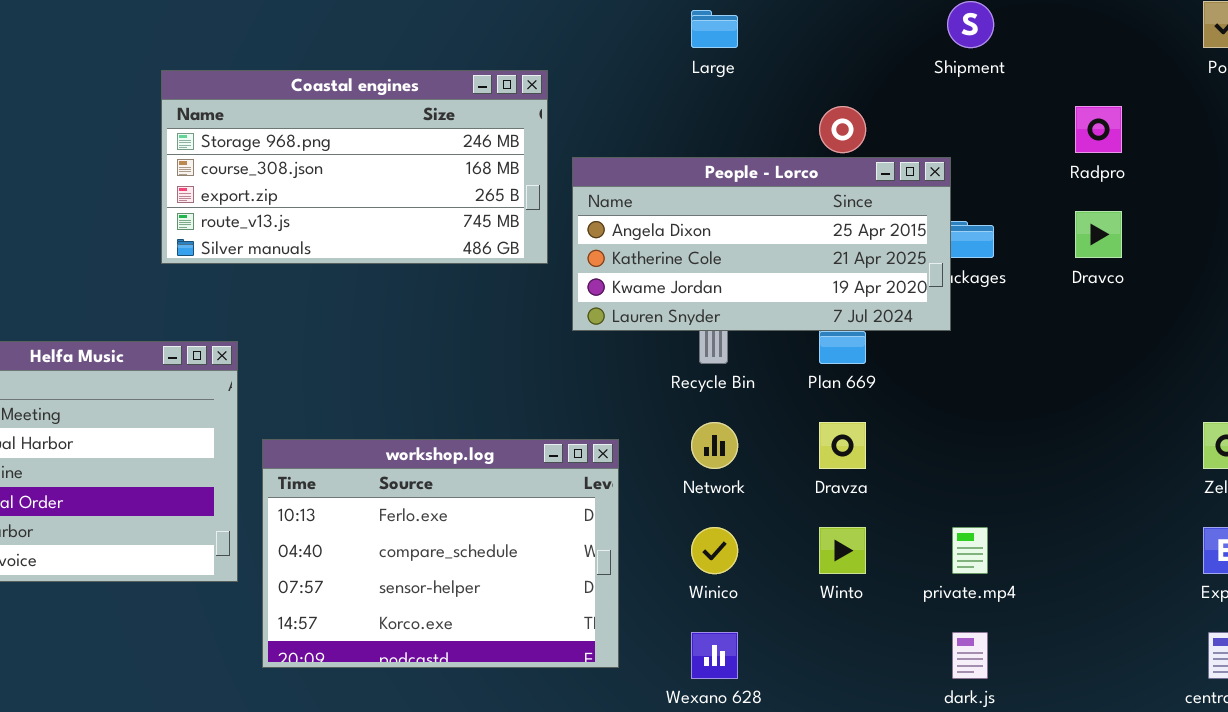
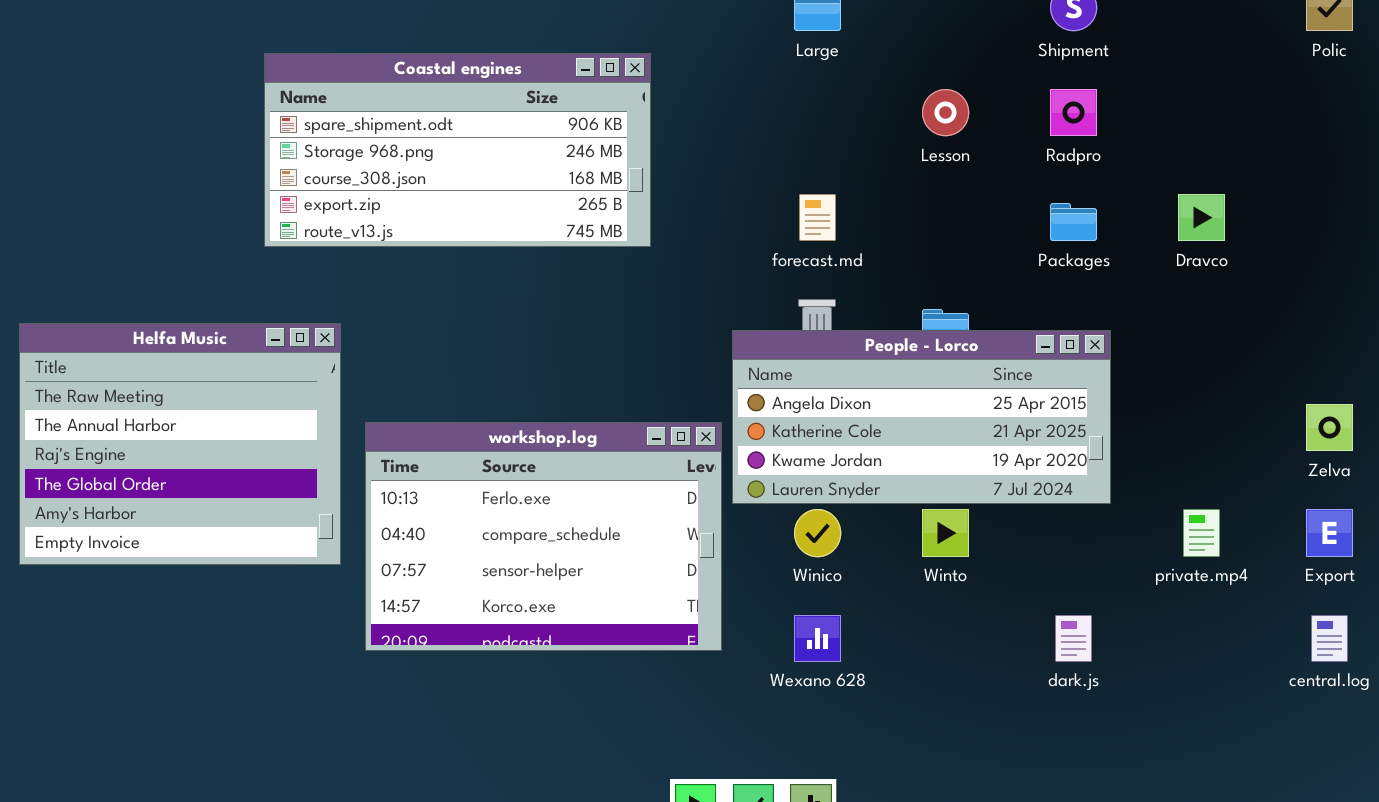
Coastal engines: [161,70,548,264] -> [264,53,651,247], scrolled up 1 row
Radpro: [1075,106,1122,153] -> [1050,89,1097,136], moved
People - Lorco: [572,157,951,331] -> [732,330,1111,504], moved
private.mp4: [952,527,988,574] -> [1183,509,1220,557], moved

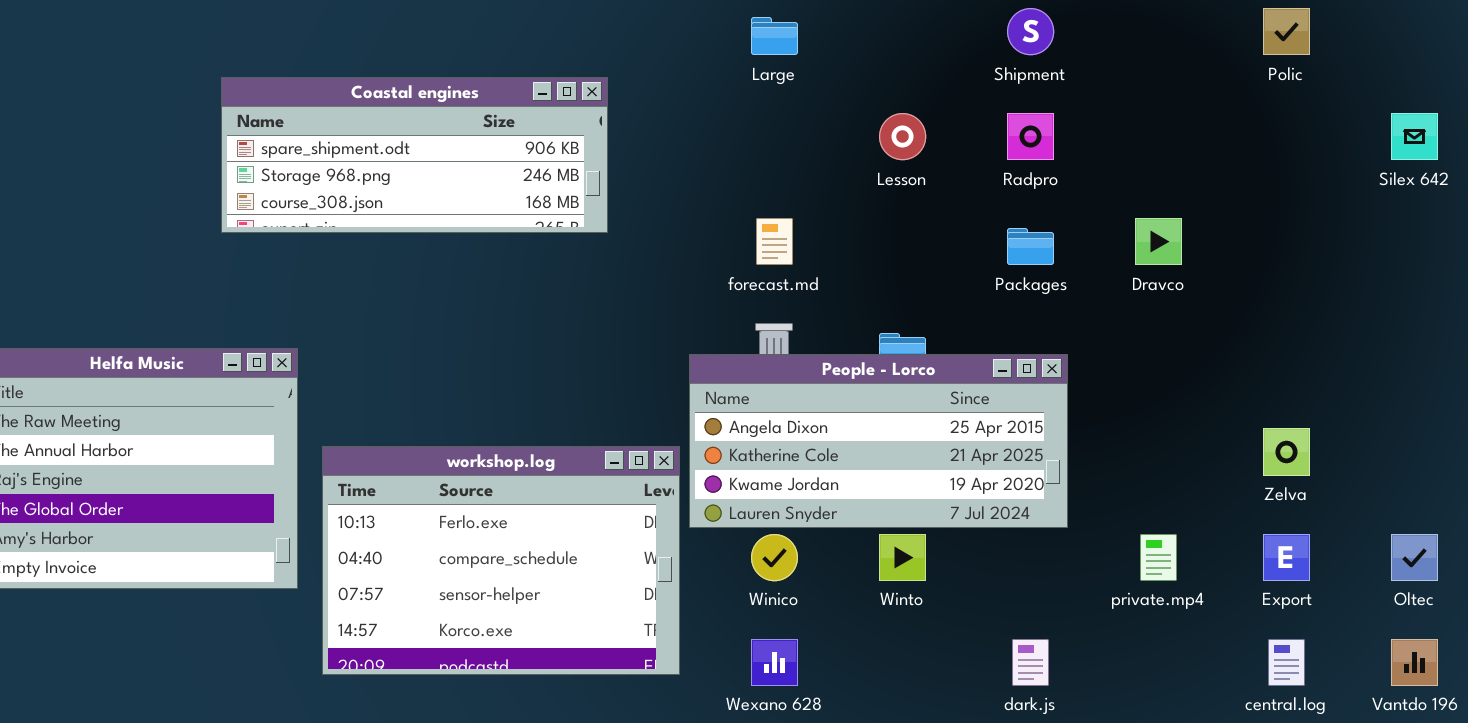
Coastal engines: [264,53,651,247] -> [221,77,608,233], resized

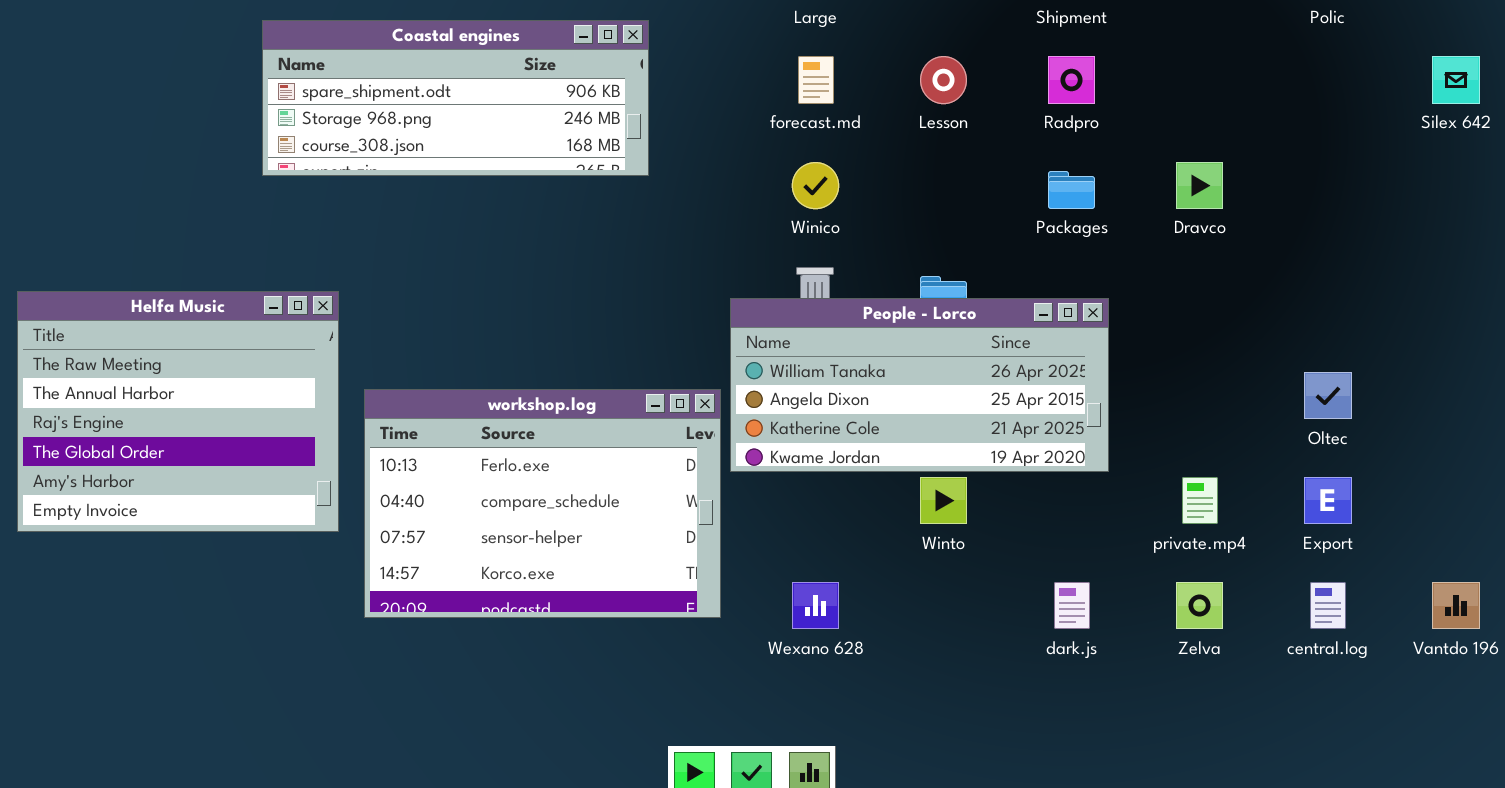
forecast.md: [756,218,793,265] -> [798,56,834,104], moved
People - Lorco: [689,354,1068,528] -> [730,298,1109,472], scrolled up 1 row
Zelva: [1263,428,1310,476] -> [1176,582,1223,629], moved
Winico: [751,534,798,581] -> [792,162,839,209], moved
Oltec: [1391,534,1438,581] -> [1304,372,1352,419], moved

